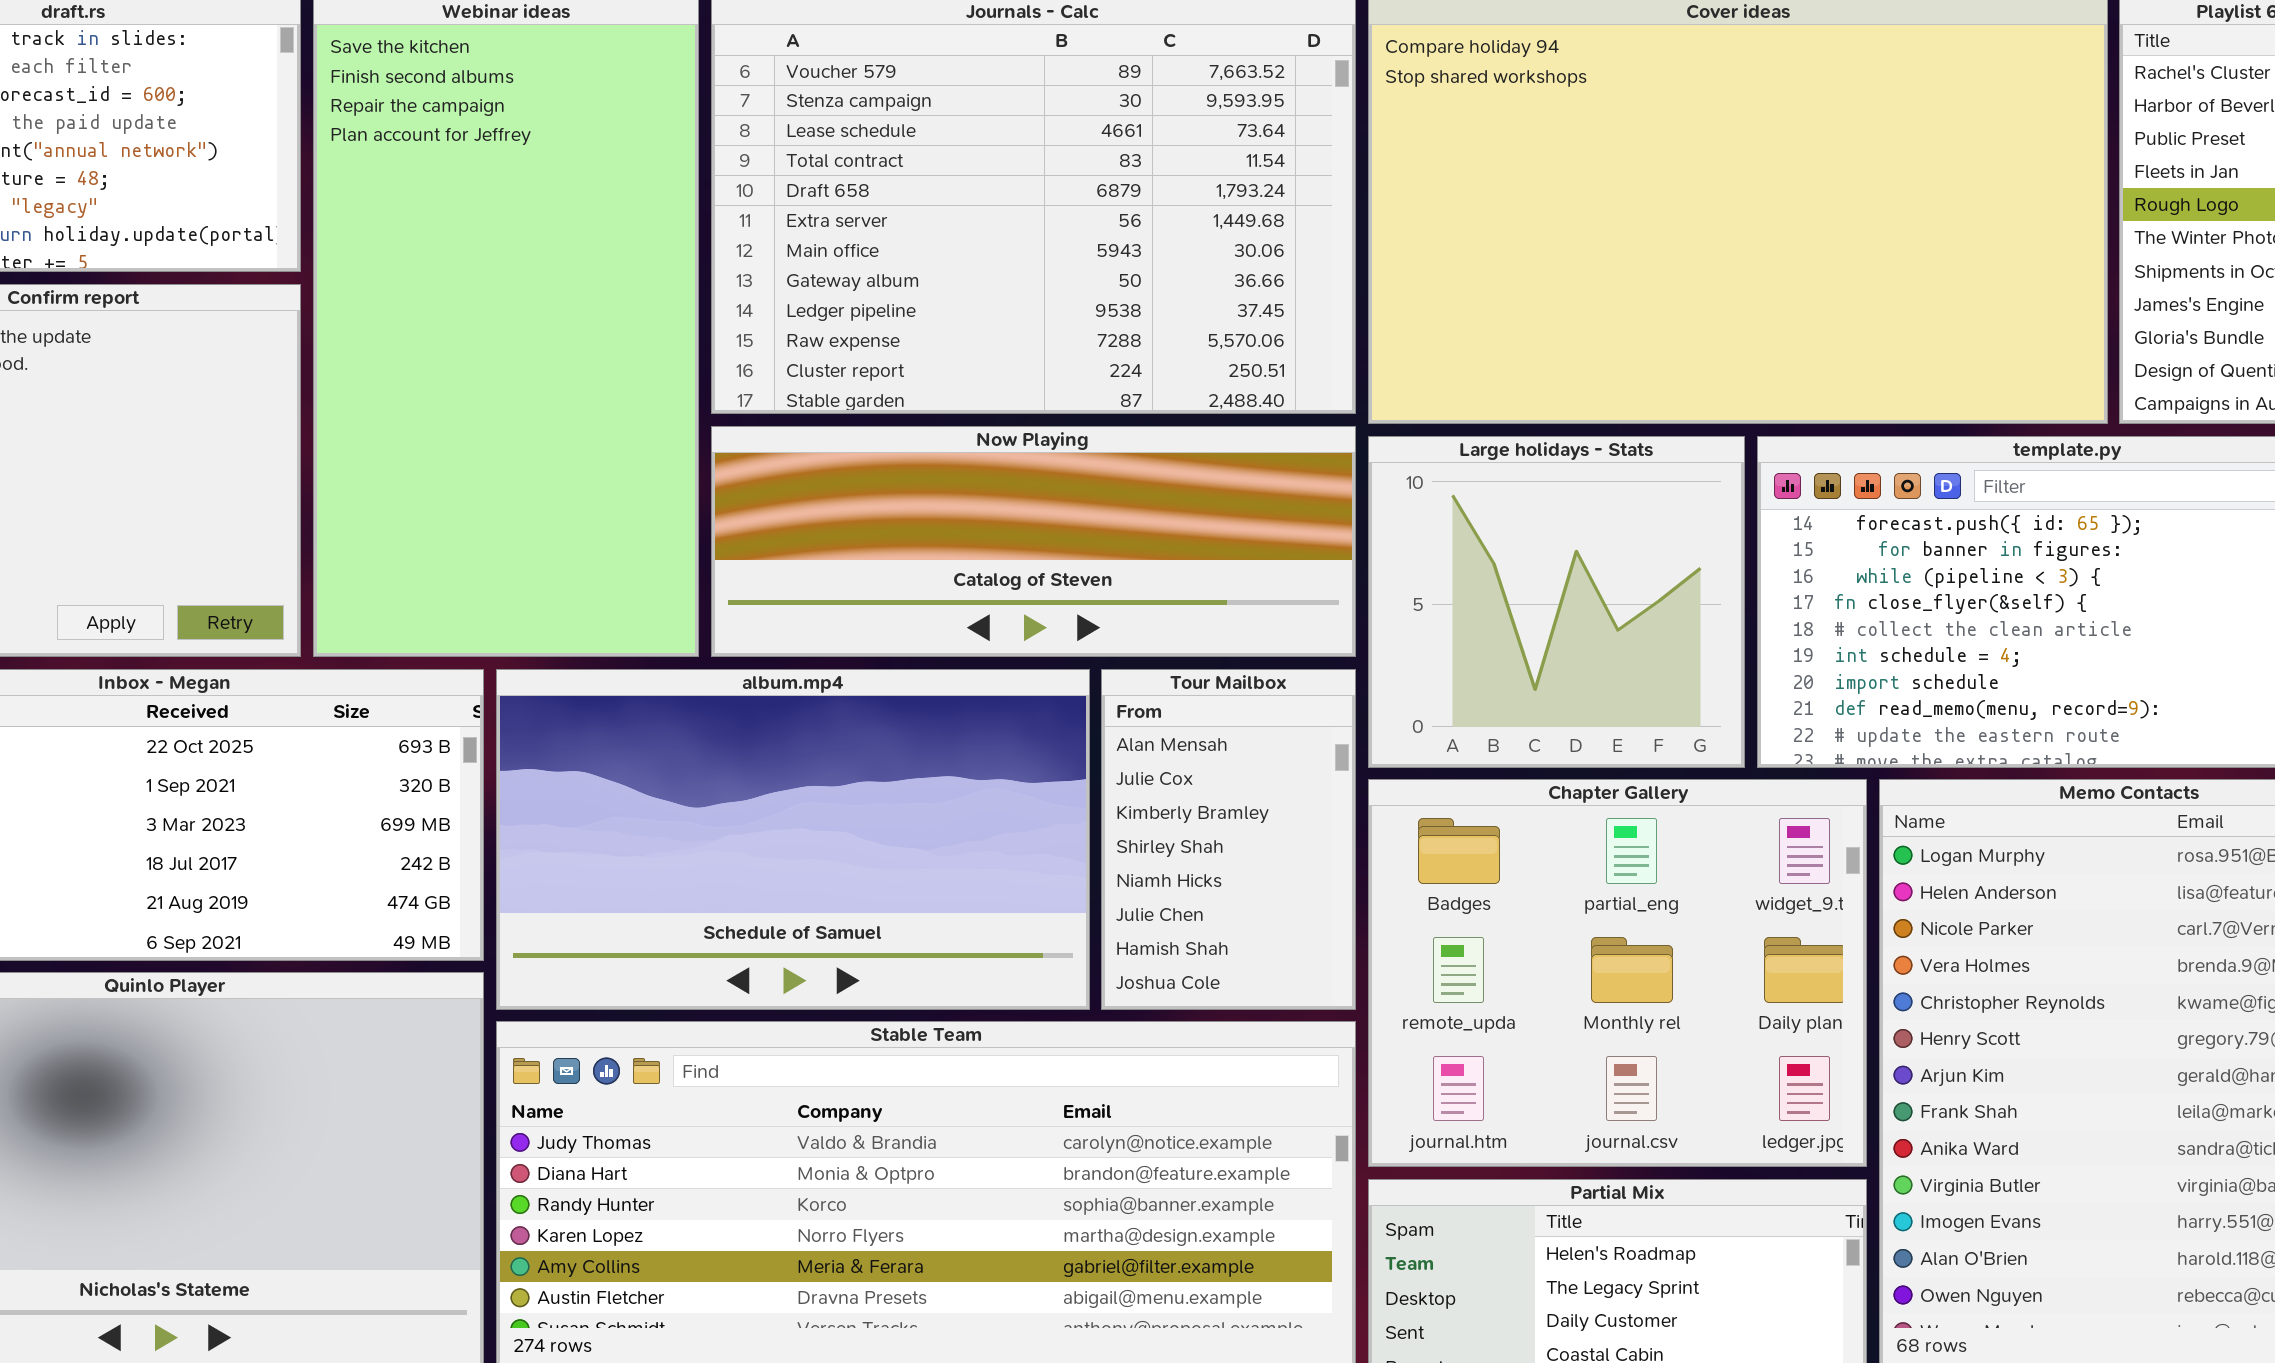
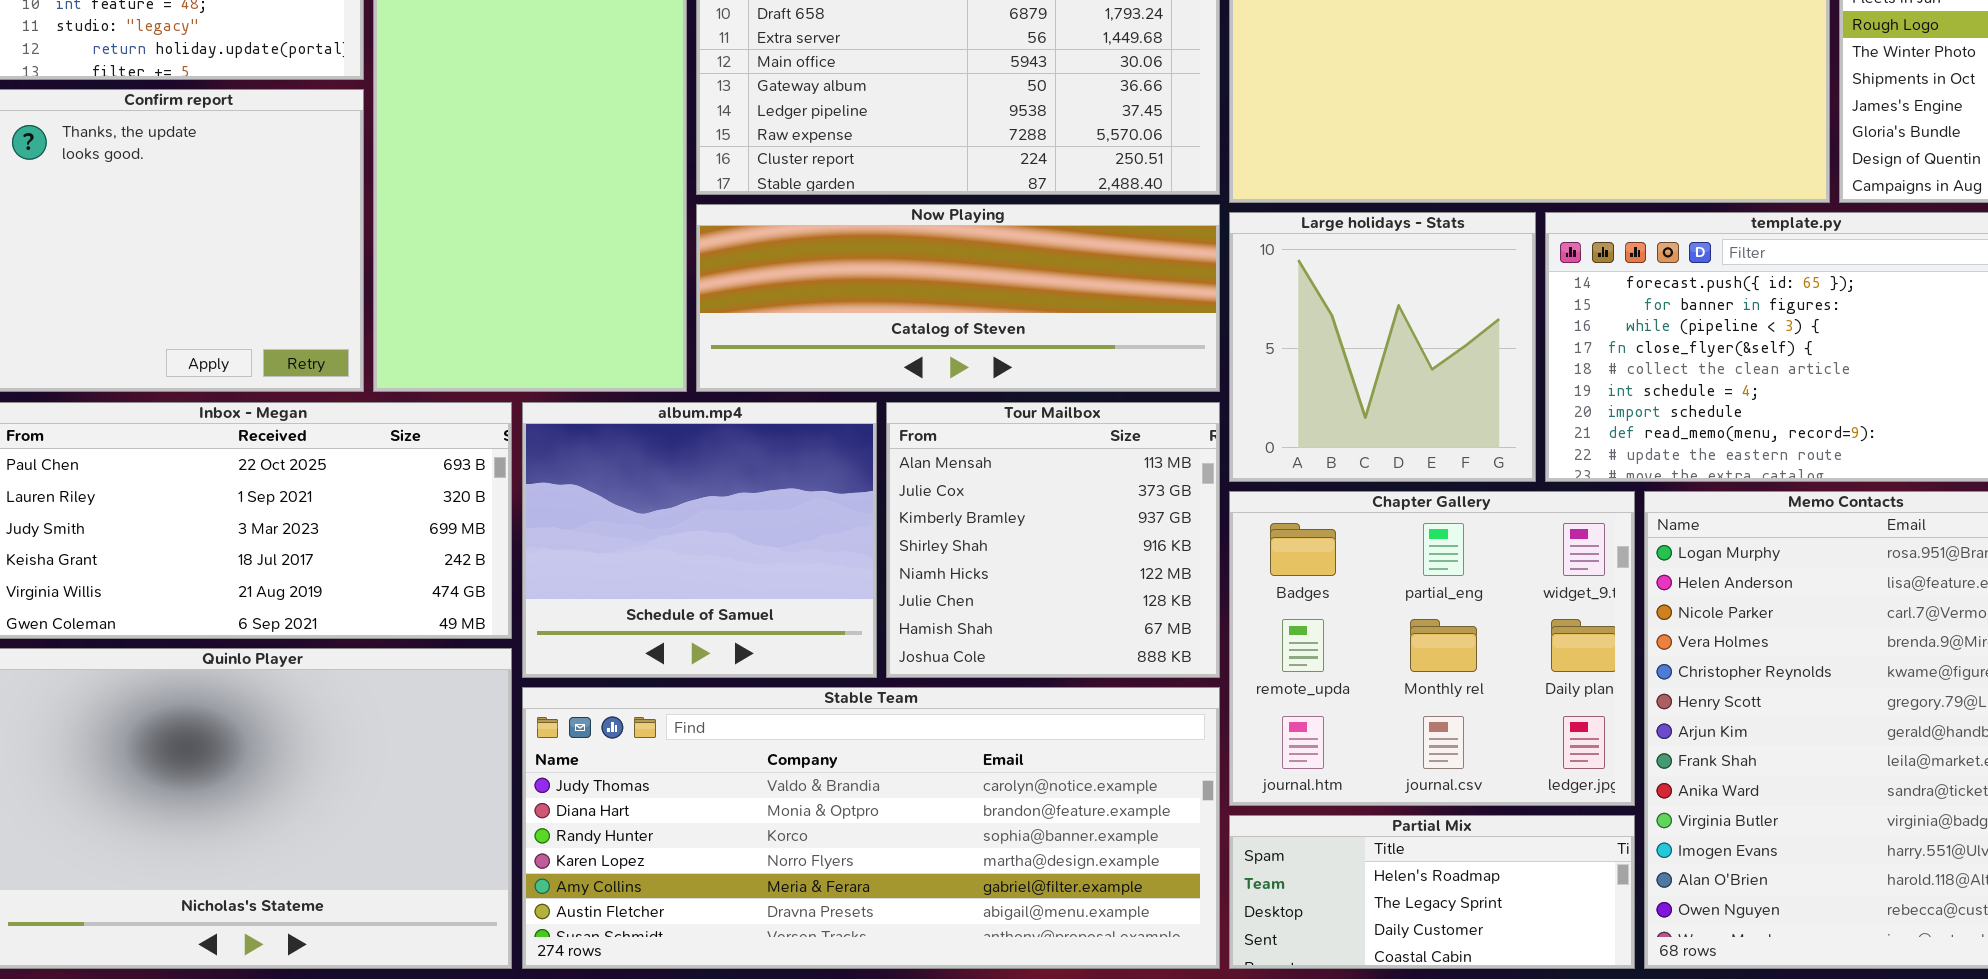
album.mp4: [496,669,1090,1010] -> [522,402,877,678], resized
Tour Mailbox: [1101,669,1356,1010] -> [886,402,1220,678], resized

